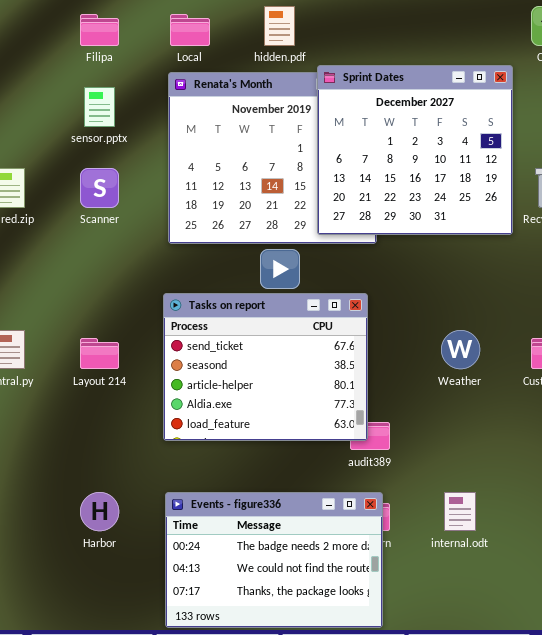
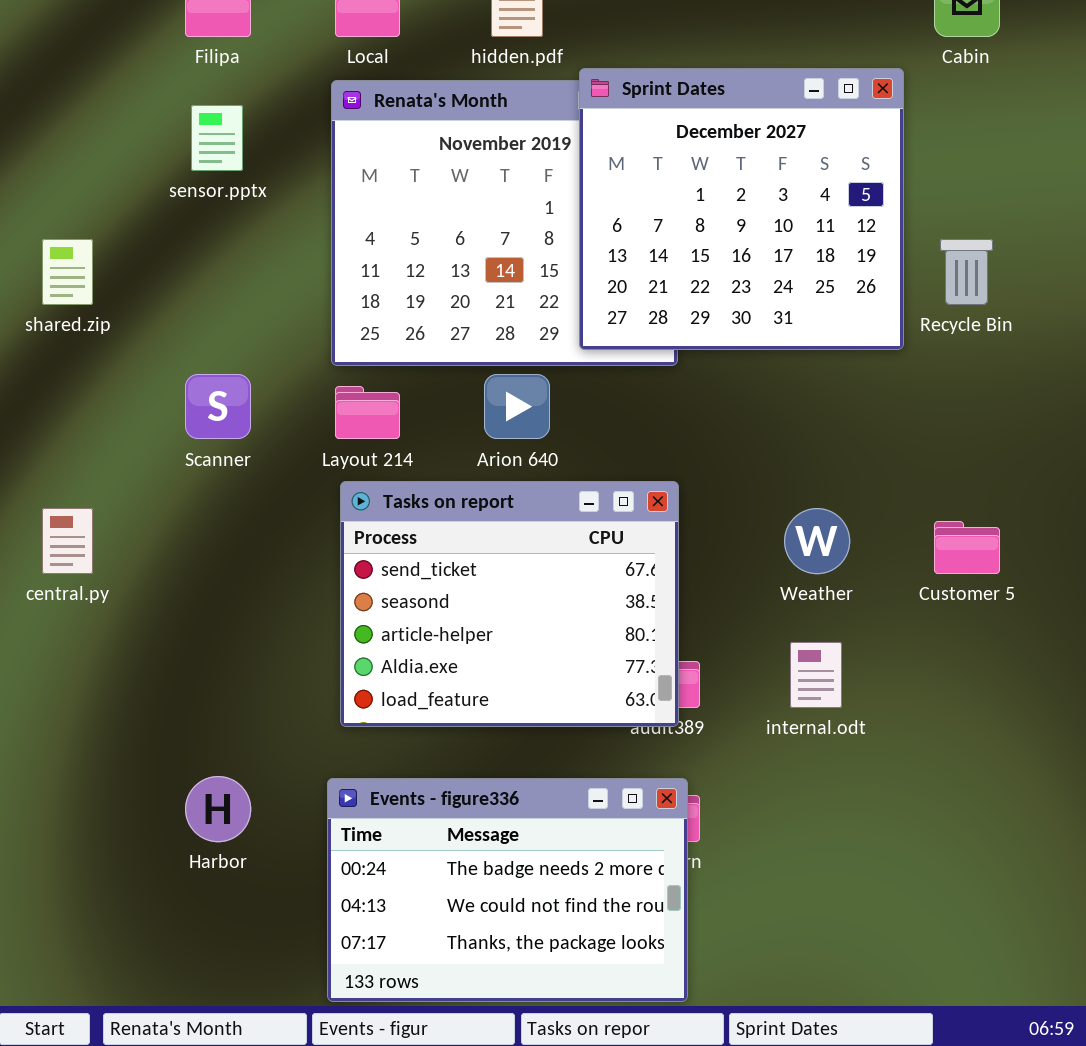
Scanner: [80,168,119,208] -> [185,374,251,439], moved
Tasks on report: [163,293,368,441] -> [340,481,679,727], moved
Layout 214: [80,338,119,369] -> [335,386,400,439], moved
internal.odt: [444,492,476,531] -> [790,642,842,708], moved

